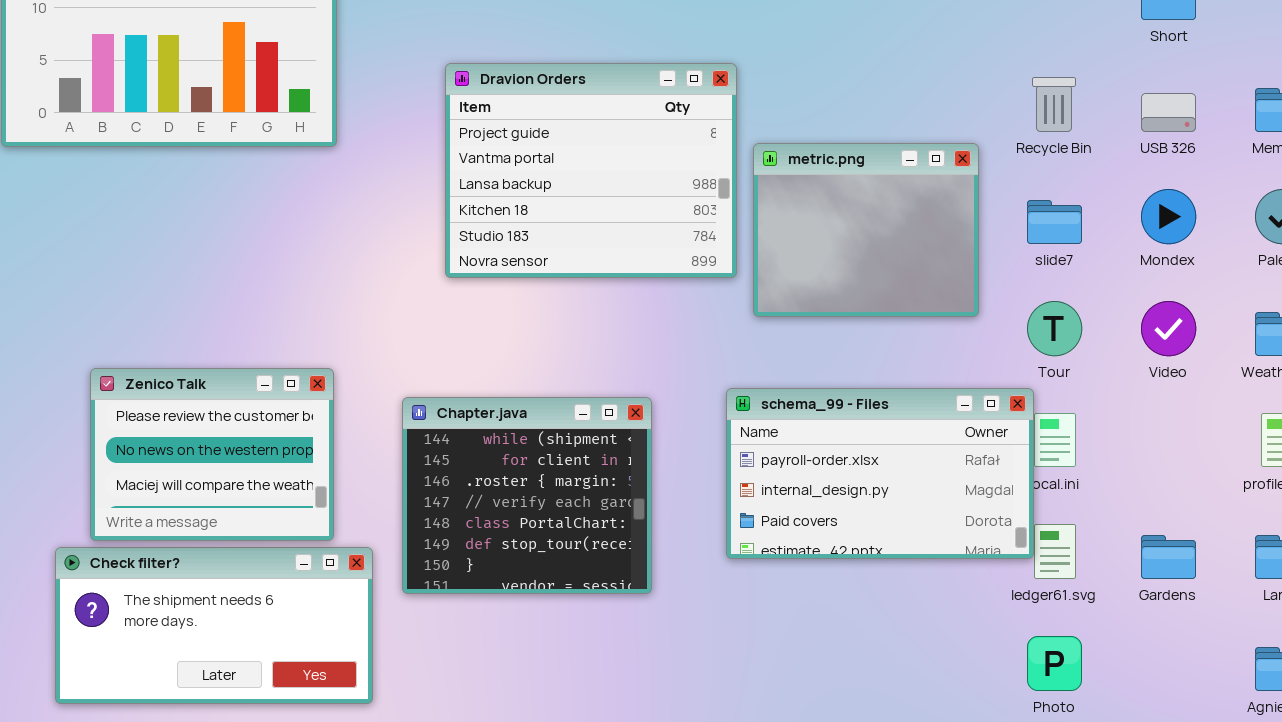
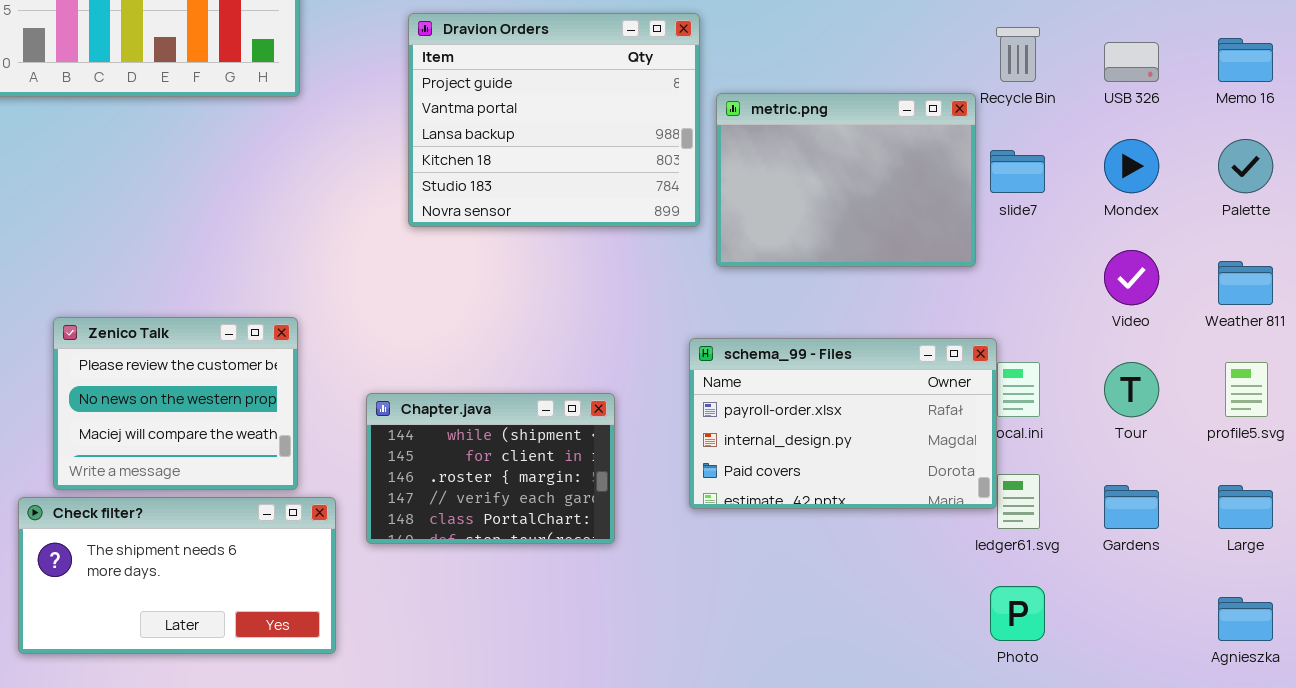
metric.png: [753,143,979,317] -> [716,93,976,267], resized
Tour: [1027,301,1082,356] -> [1104,362,1159,417], moved
Chapter.java: [402,397,652,594] -> [366,393,615,544], resized

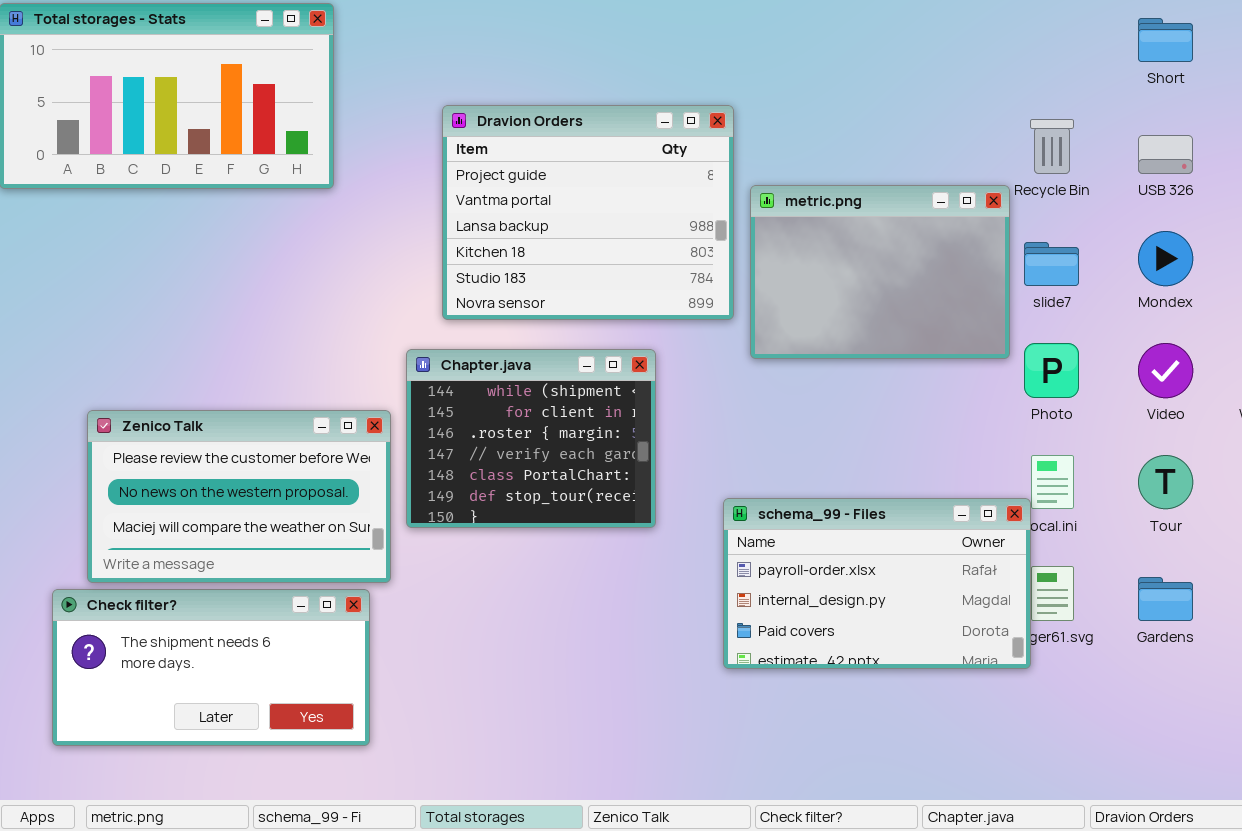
Zenico Talk: [53,317,298,490] -> [87,410,391,583], resized
schema_99 - Files: [689,338,997,509] -> [723,498,1031,669], moved
Chapter.java: [366,393,615,544] -> [406,349,656,528], moved, resized
Photo: [990,586,1045,641] -> [1024,343,1079,398], moved

